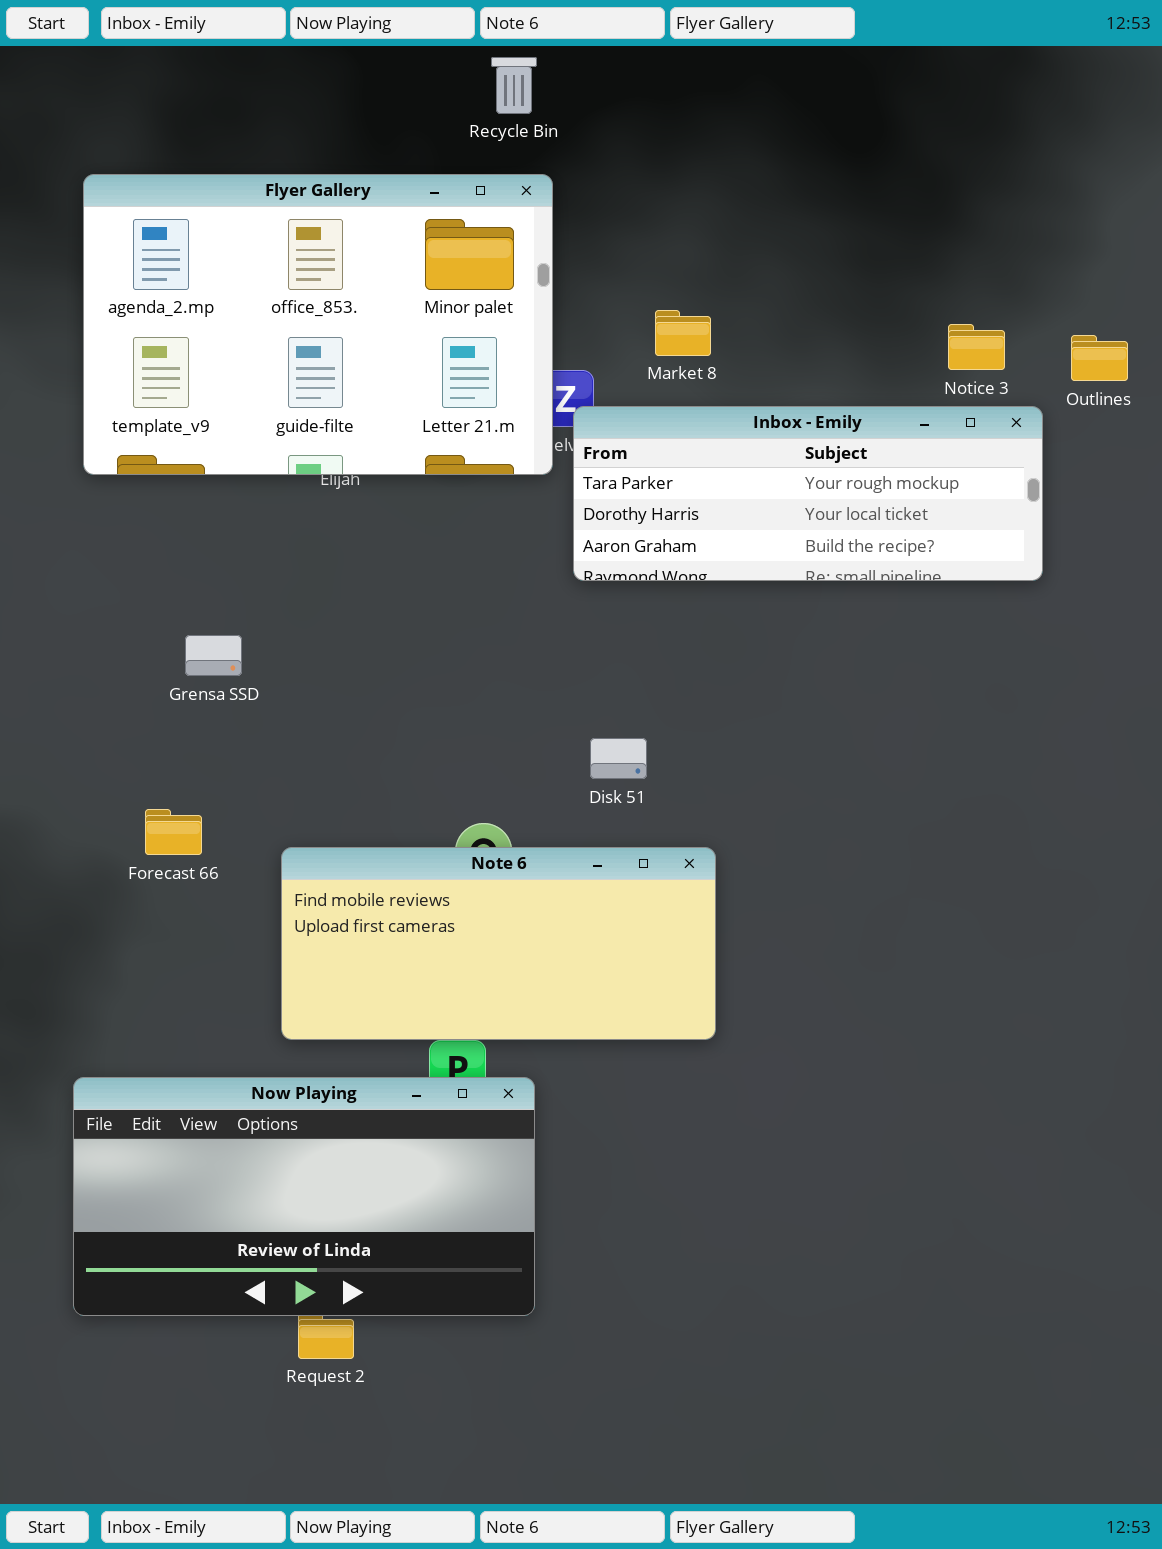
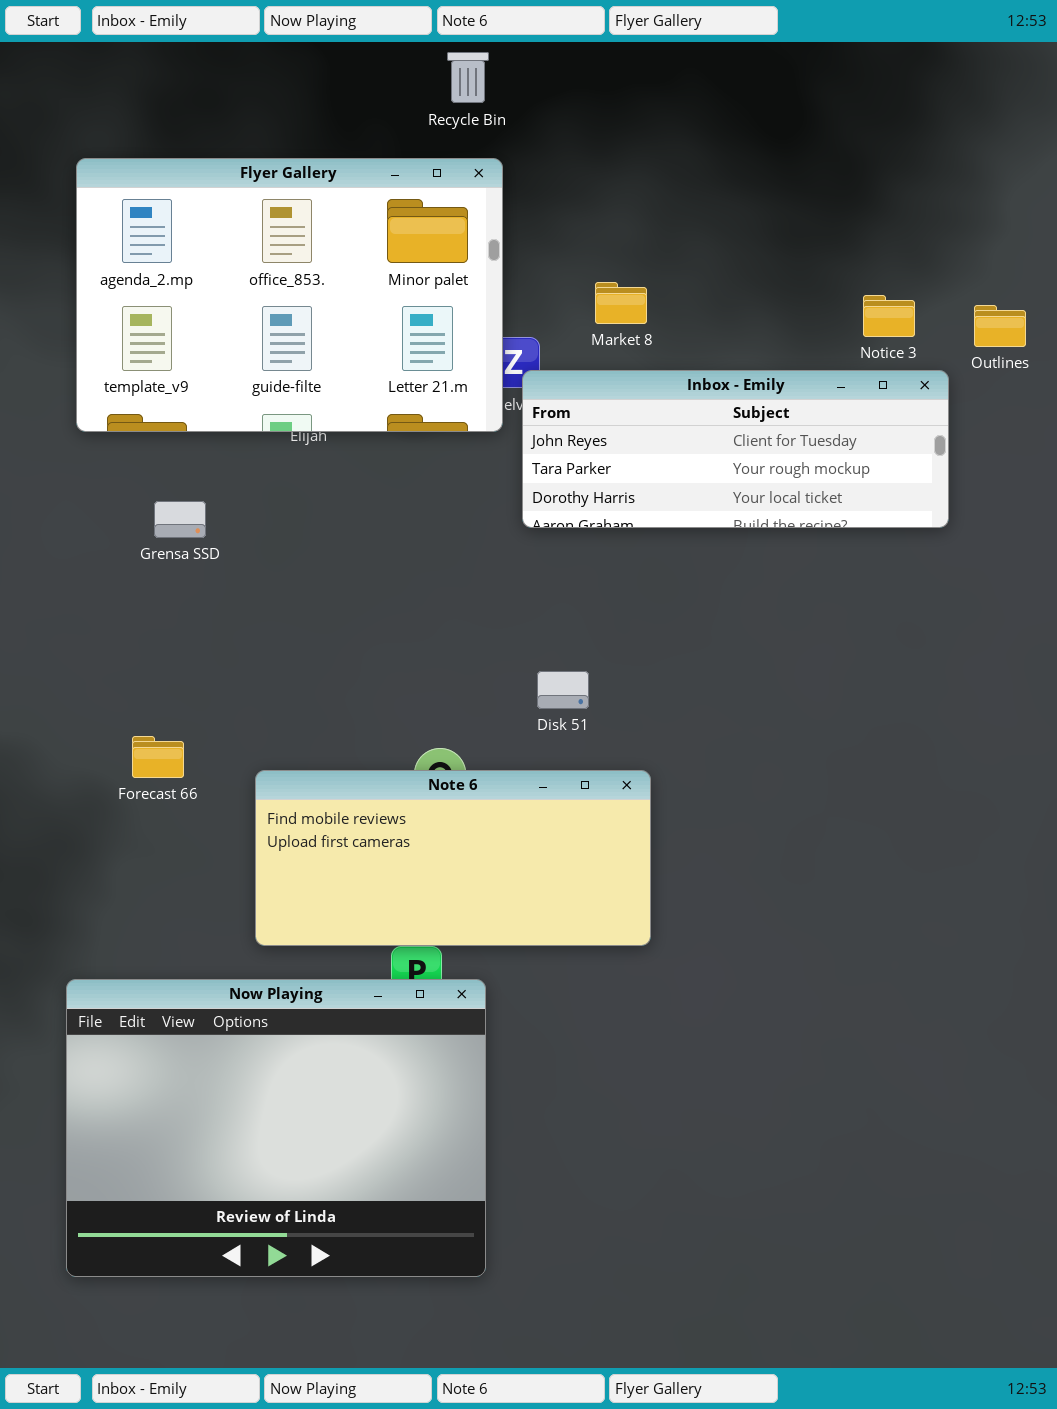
Inbox - Emily: [573,406,1043,581] -> [522,370,949,528], scrolled up 1 row
Grensa SSD: [185,635,242,676] -> [154,501,206,538], moved
Now Playing: [73,1077,535,1316] -> [66,979,486,1277], resized

